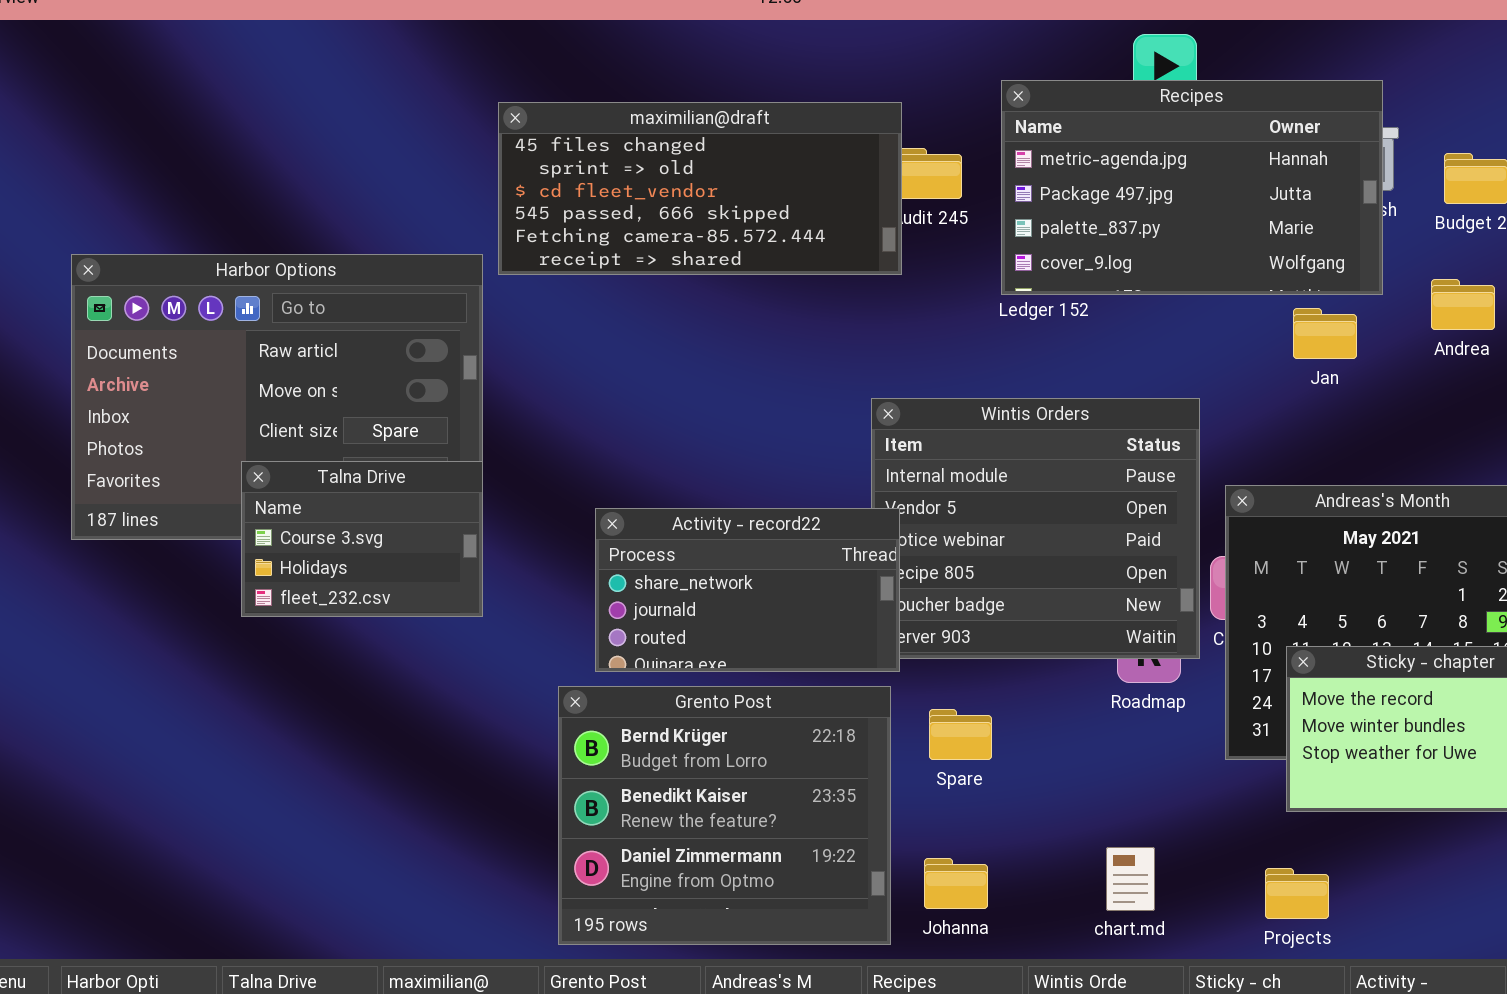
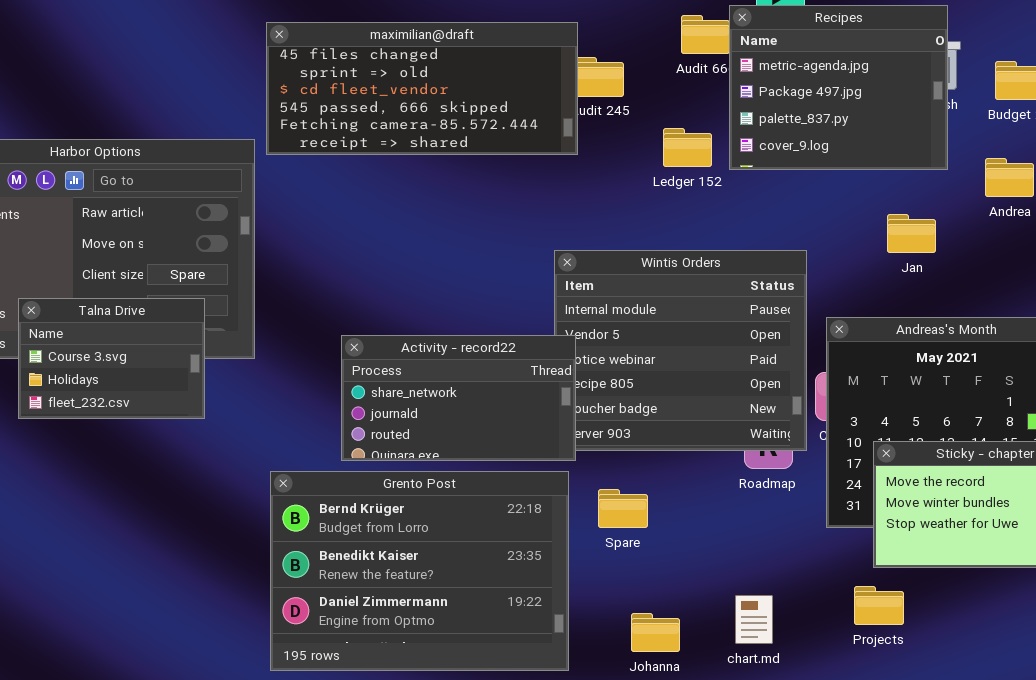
Recipes: [1001,80,1383,295] -> [729,5,948,170], resized
Jan: [1293,308,1357,359] -> [887,214,936,253], moved
Talna Drive: [241,461,483,617] -> [18,298,205,419], moved
Grento Post: [558,686,891,945] -> [270,471,569,671], resized
Johanna: [924,858,988,909] -> [631,613,680,652], moved
Projects: [1265,868,1329,919] -> [854,586,904,625], moved

